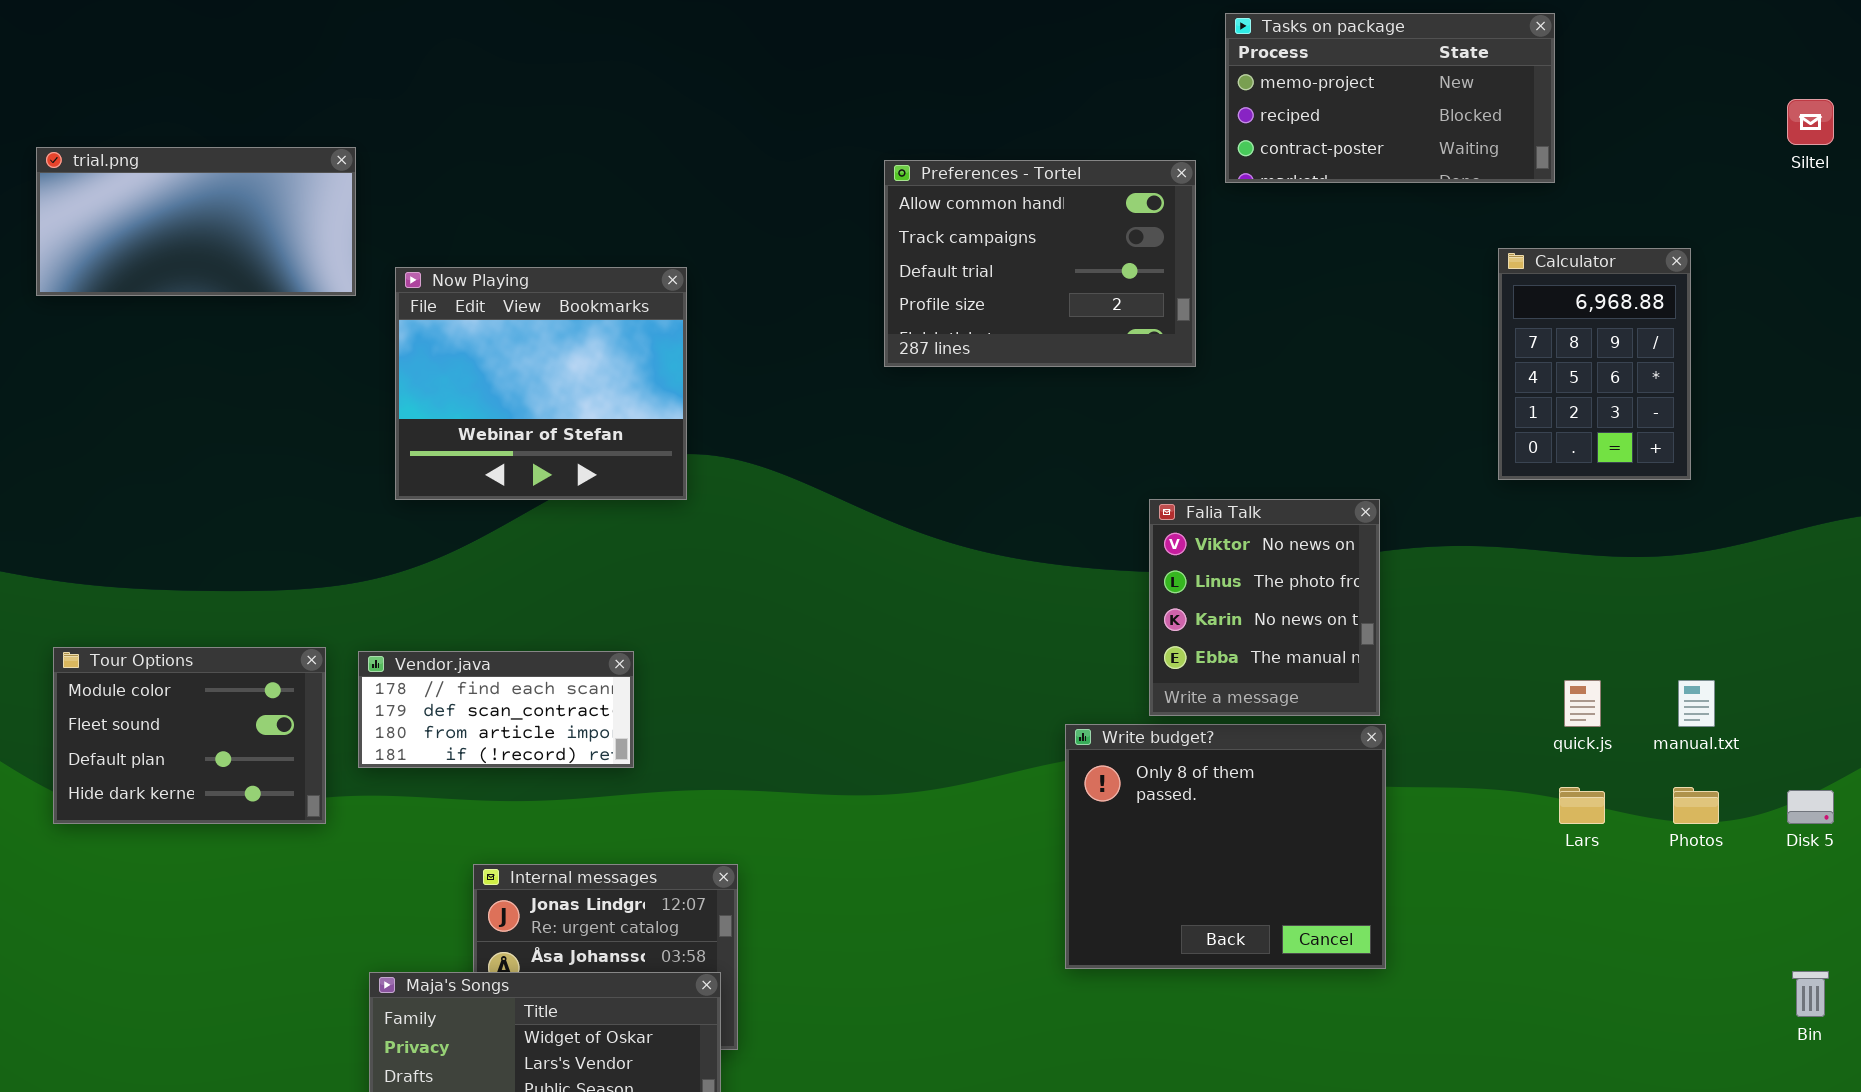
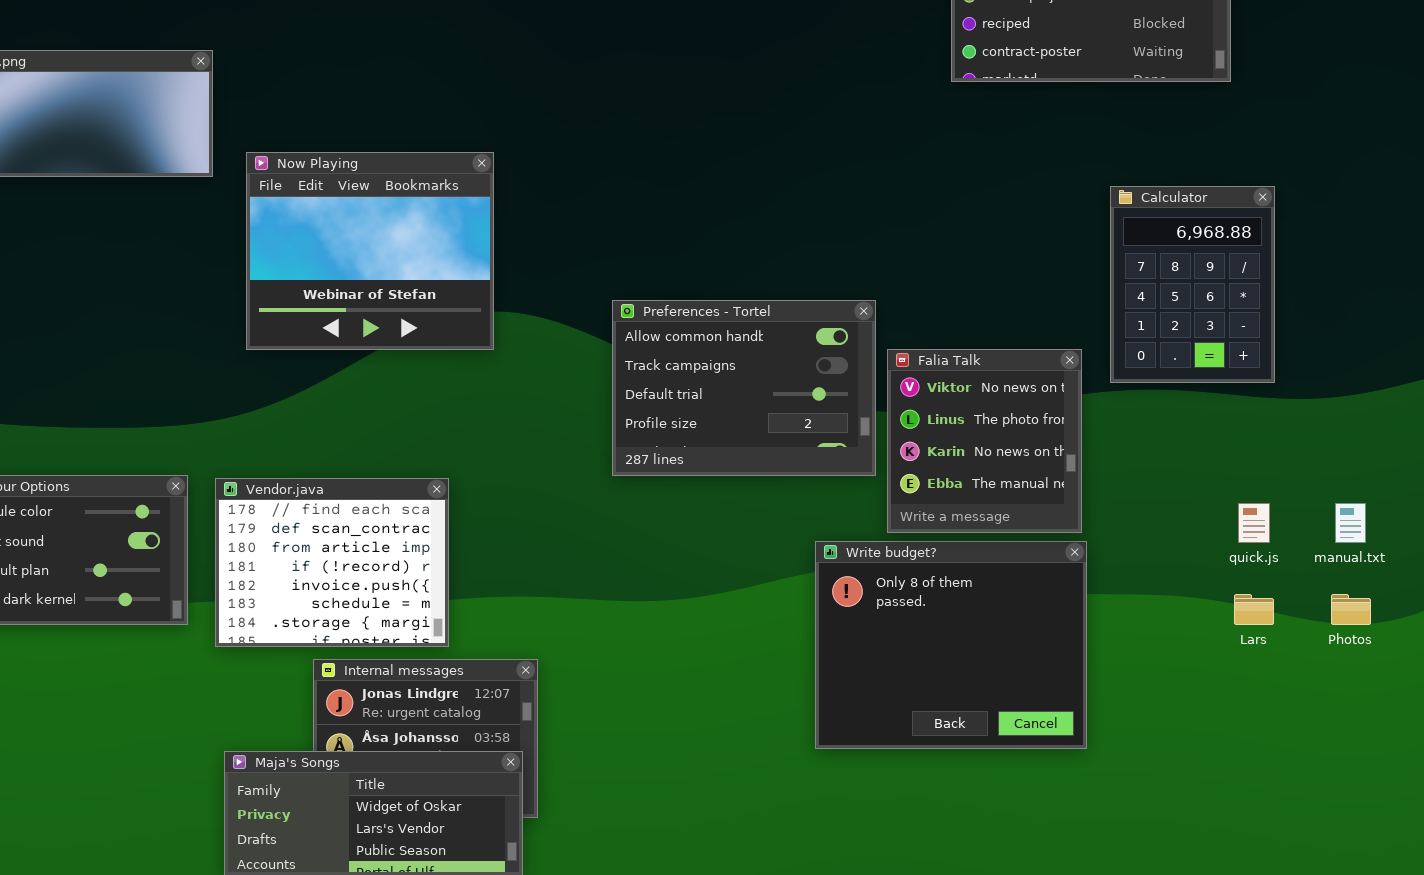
Preferences - Tortel: [884,160,1196,367] -> [612,300,876,476], moved
Calculator: [1498,248,1691,480] -> [1110,186,1275,383], moved
Vendor.java: [358,651,634,768] -> [215,478,449,647], resized

